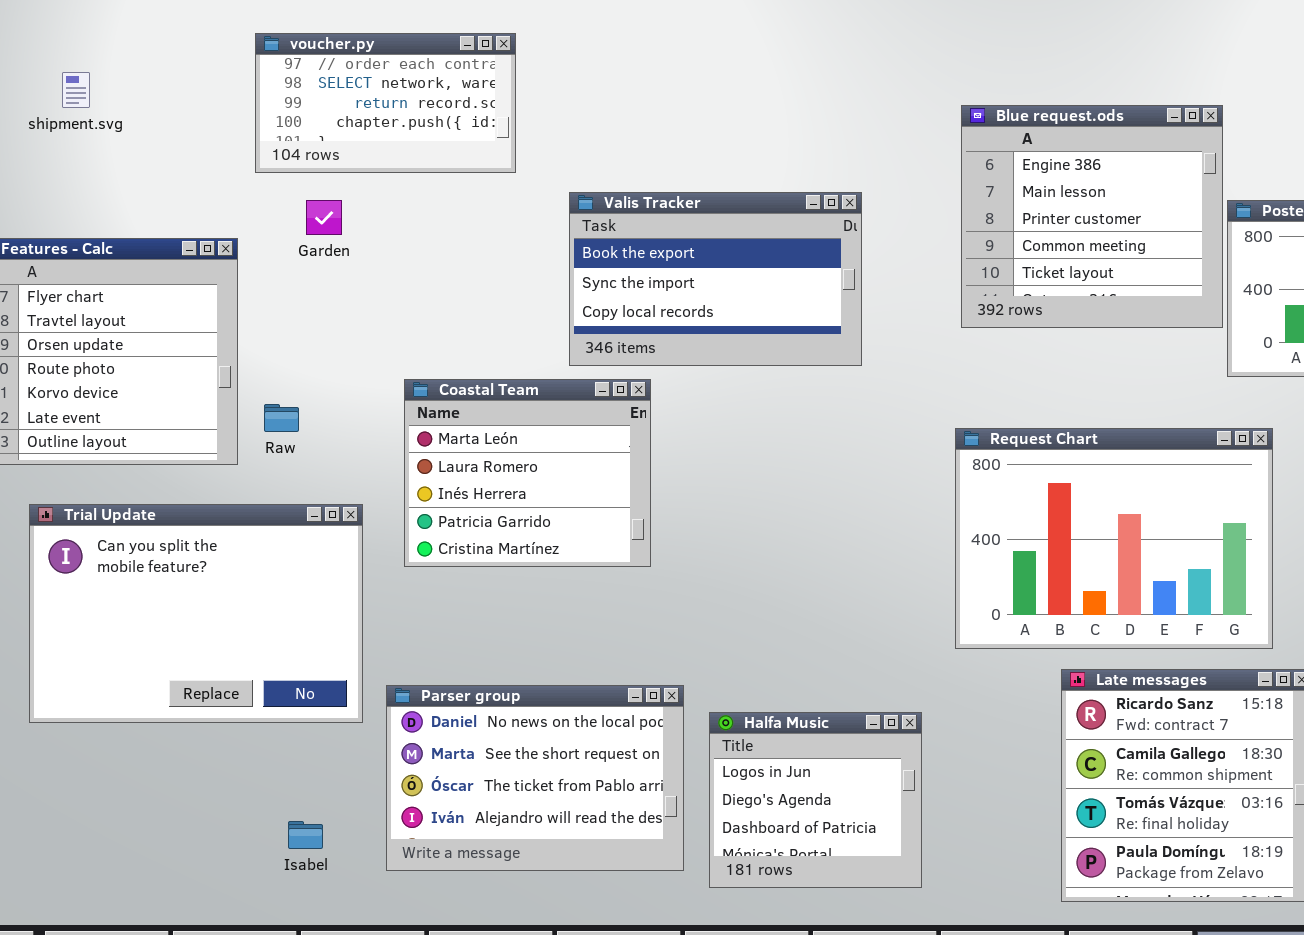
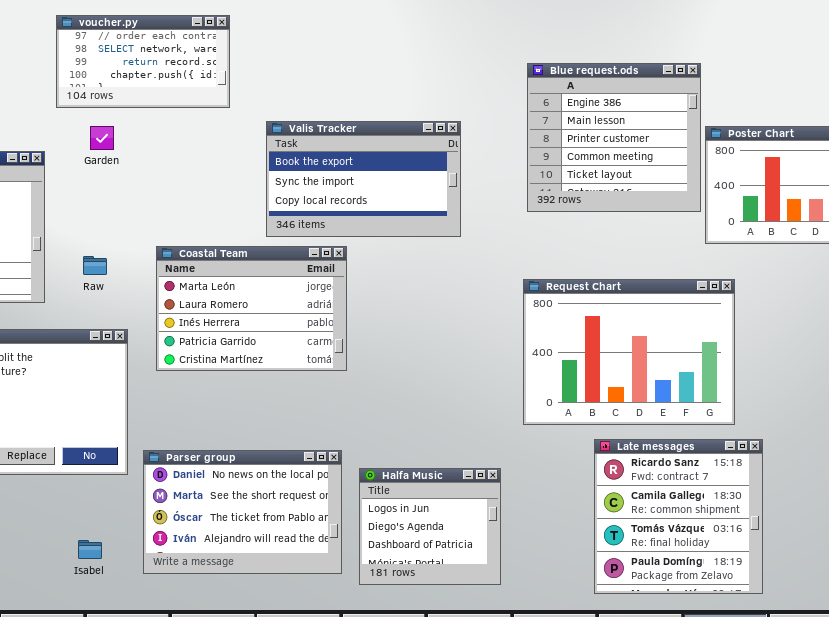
Coastal Team: [404,379,651,567] -> [156,246,347,371], resized
Raw: [264,404,299,432] -> [83,256,107,275], moved

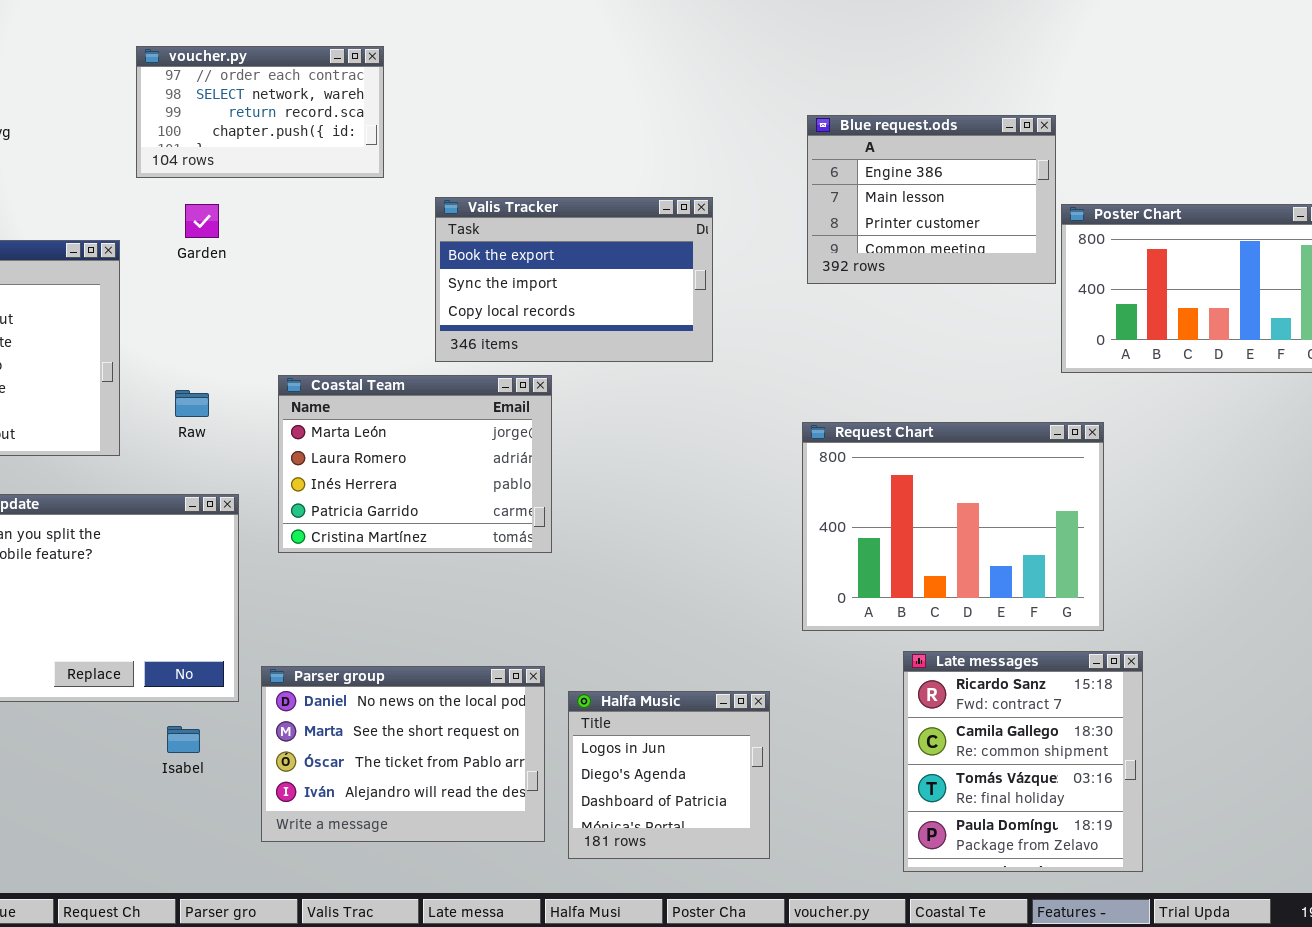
Blue request.ods: [527,63,701,212] -> [807,115,1056,284], resized
Isabel: [78,540,102,559] -> [167,726,200,753], moved

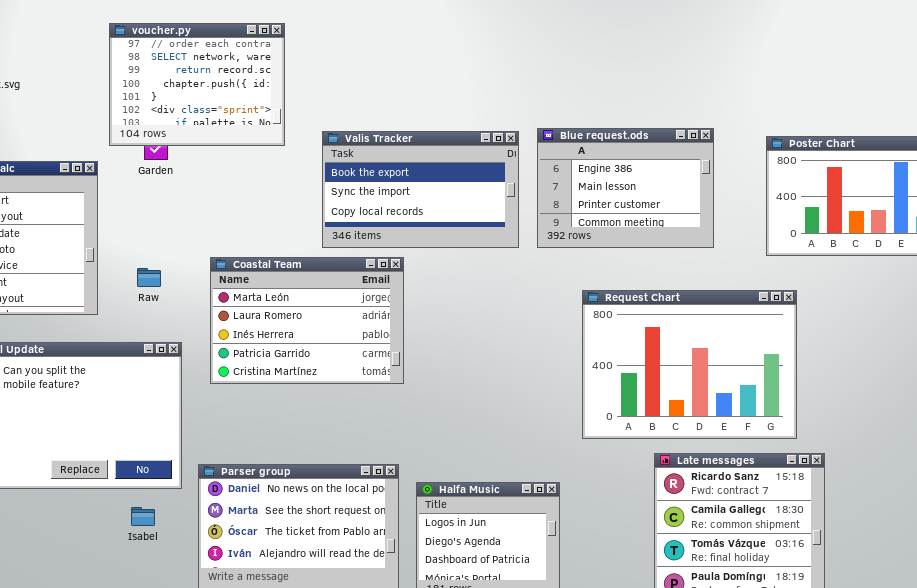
voucher.py: [136,46,384,178] -> [109,23,285,146], resized
Blue request.ods: [807,115,1056,284] -> [537,128,714,248], moved

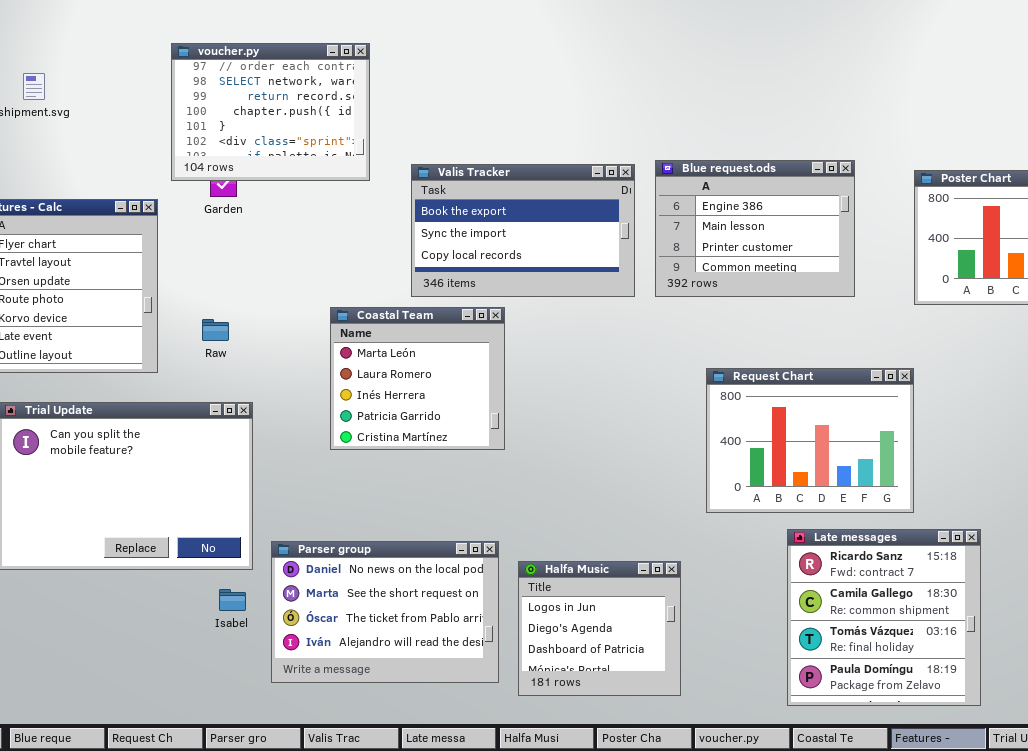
Coastal Team: [210,257,404,384] -> [330,307,505,450], resized
Request Chart: [582,290,797,439] -> [706,368,914,513], resized
Isabel: [131,507,155,526] -> [219,589,246,611], moved

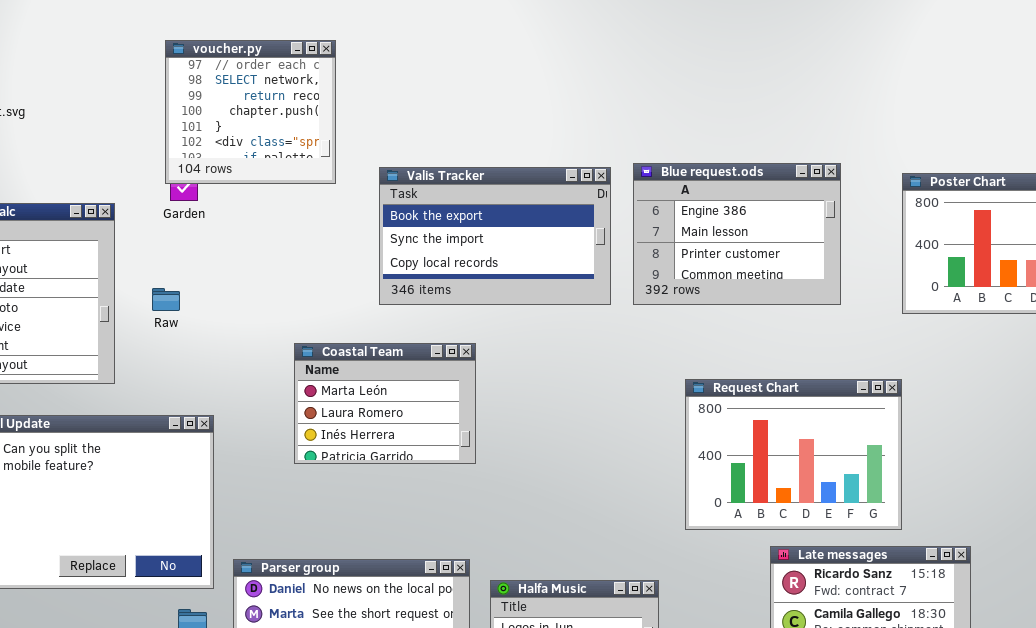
voucher.py: [171,43,370,181] -> [165,40,336,184], resized
Coastal Team: [330,307,505,450] -> [294,343,476,464], resized
Raw: [202,319,229,341] -> [152,288,180,311], moved

